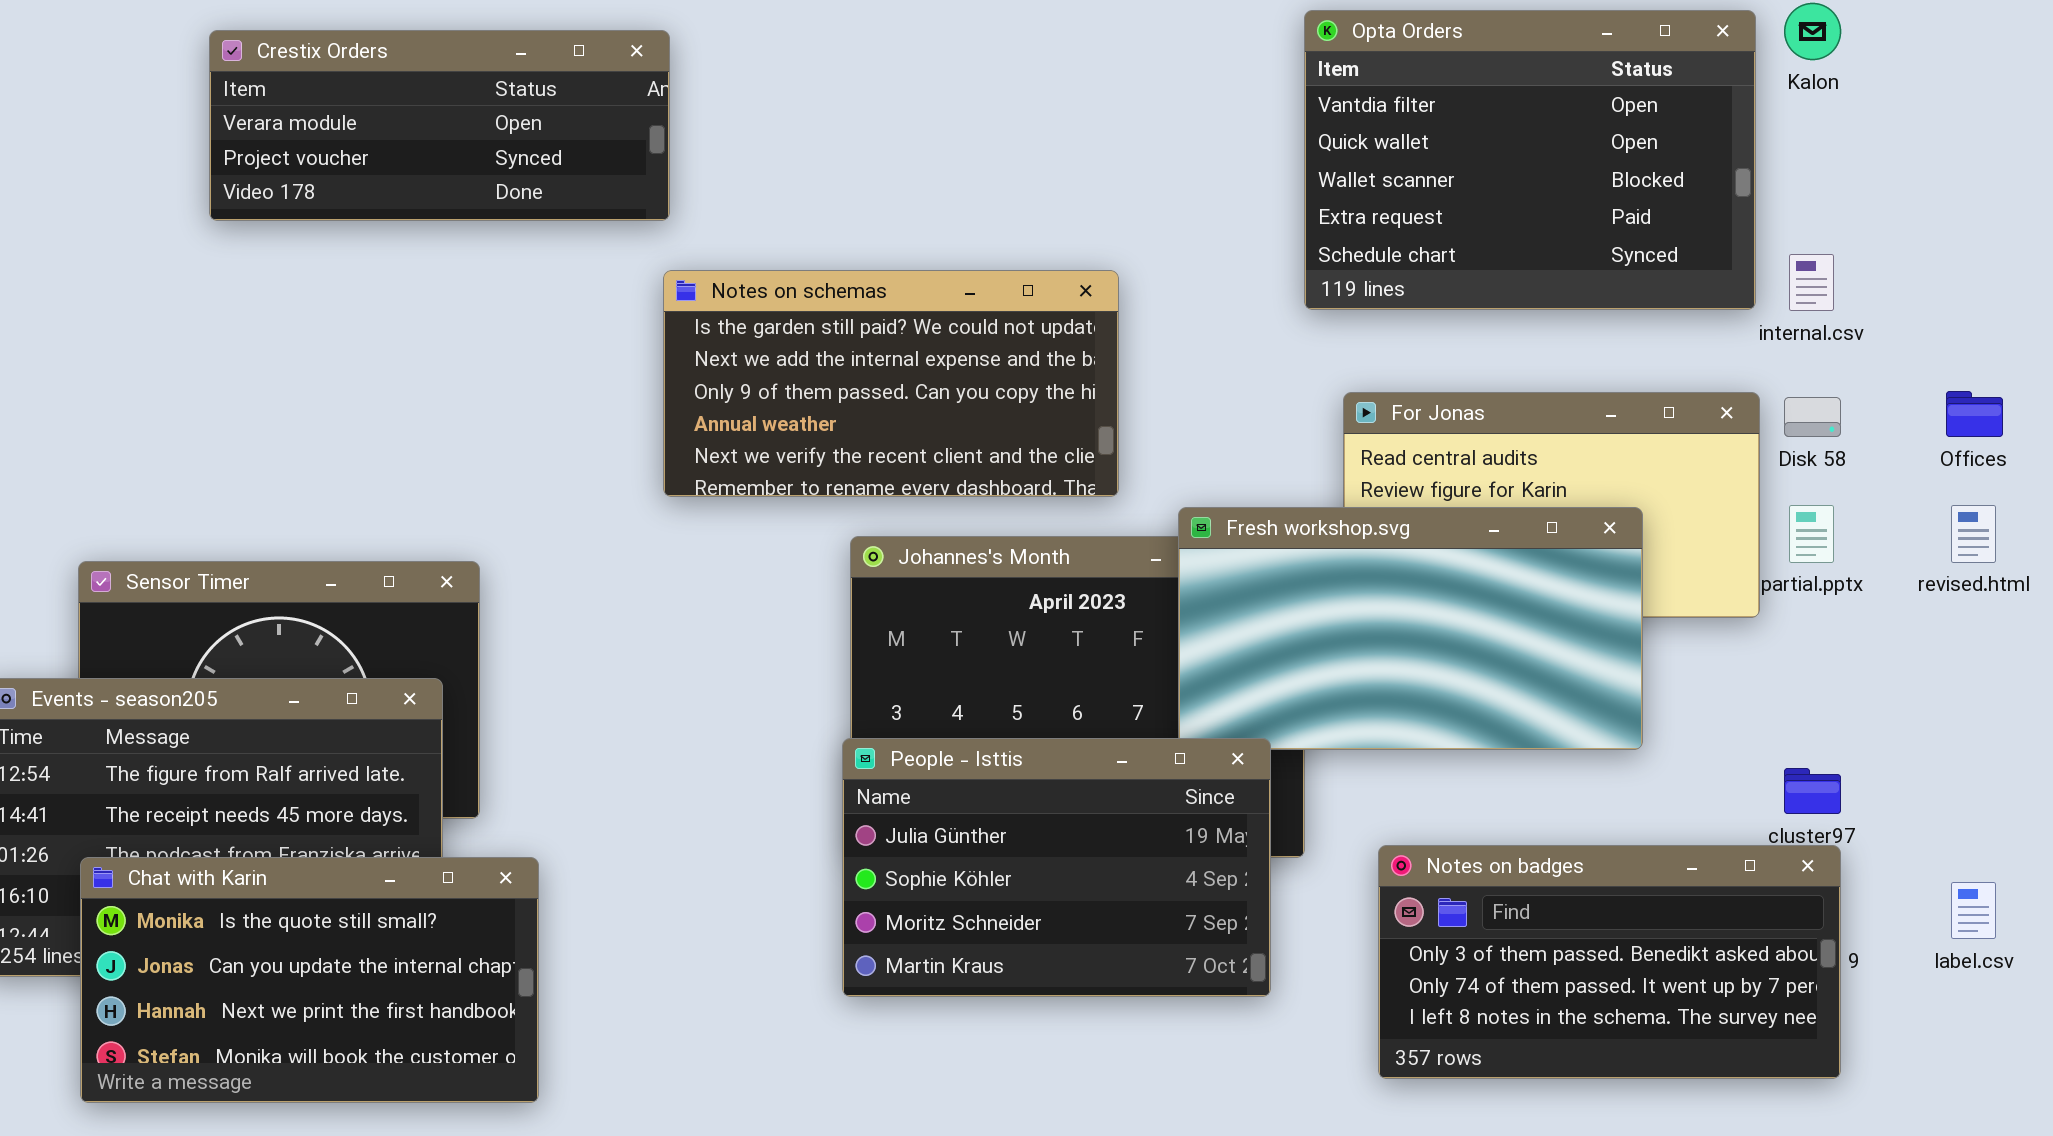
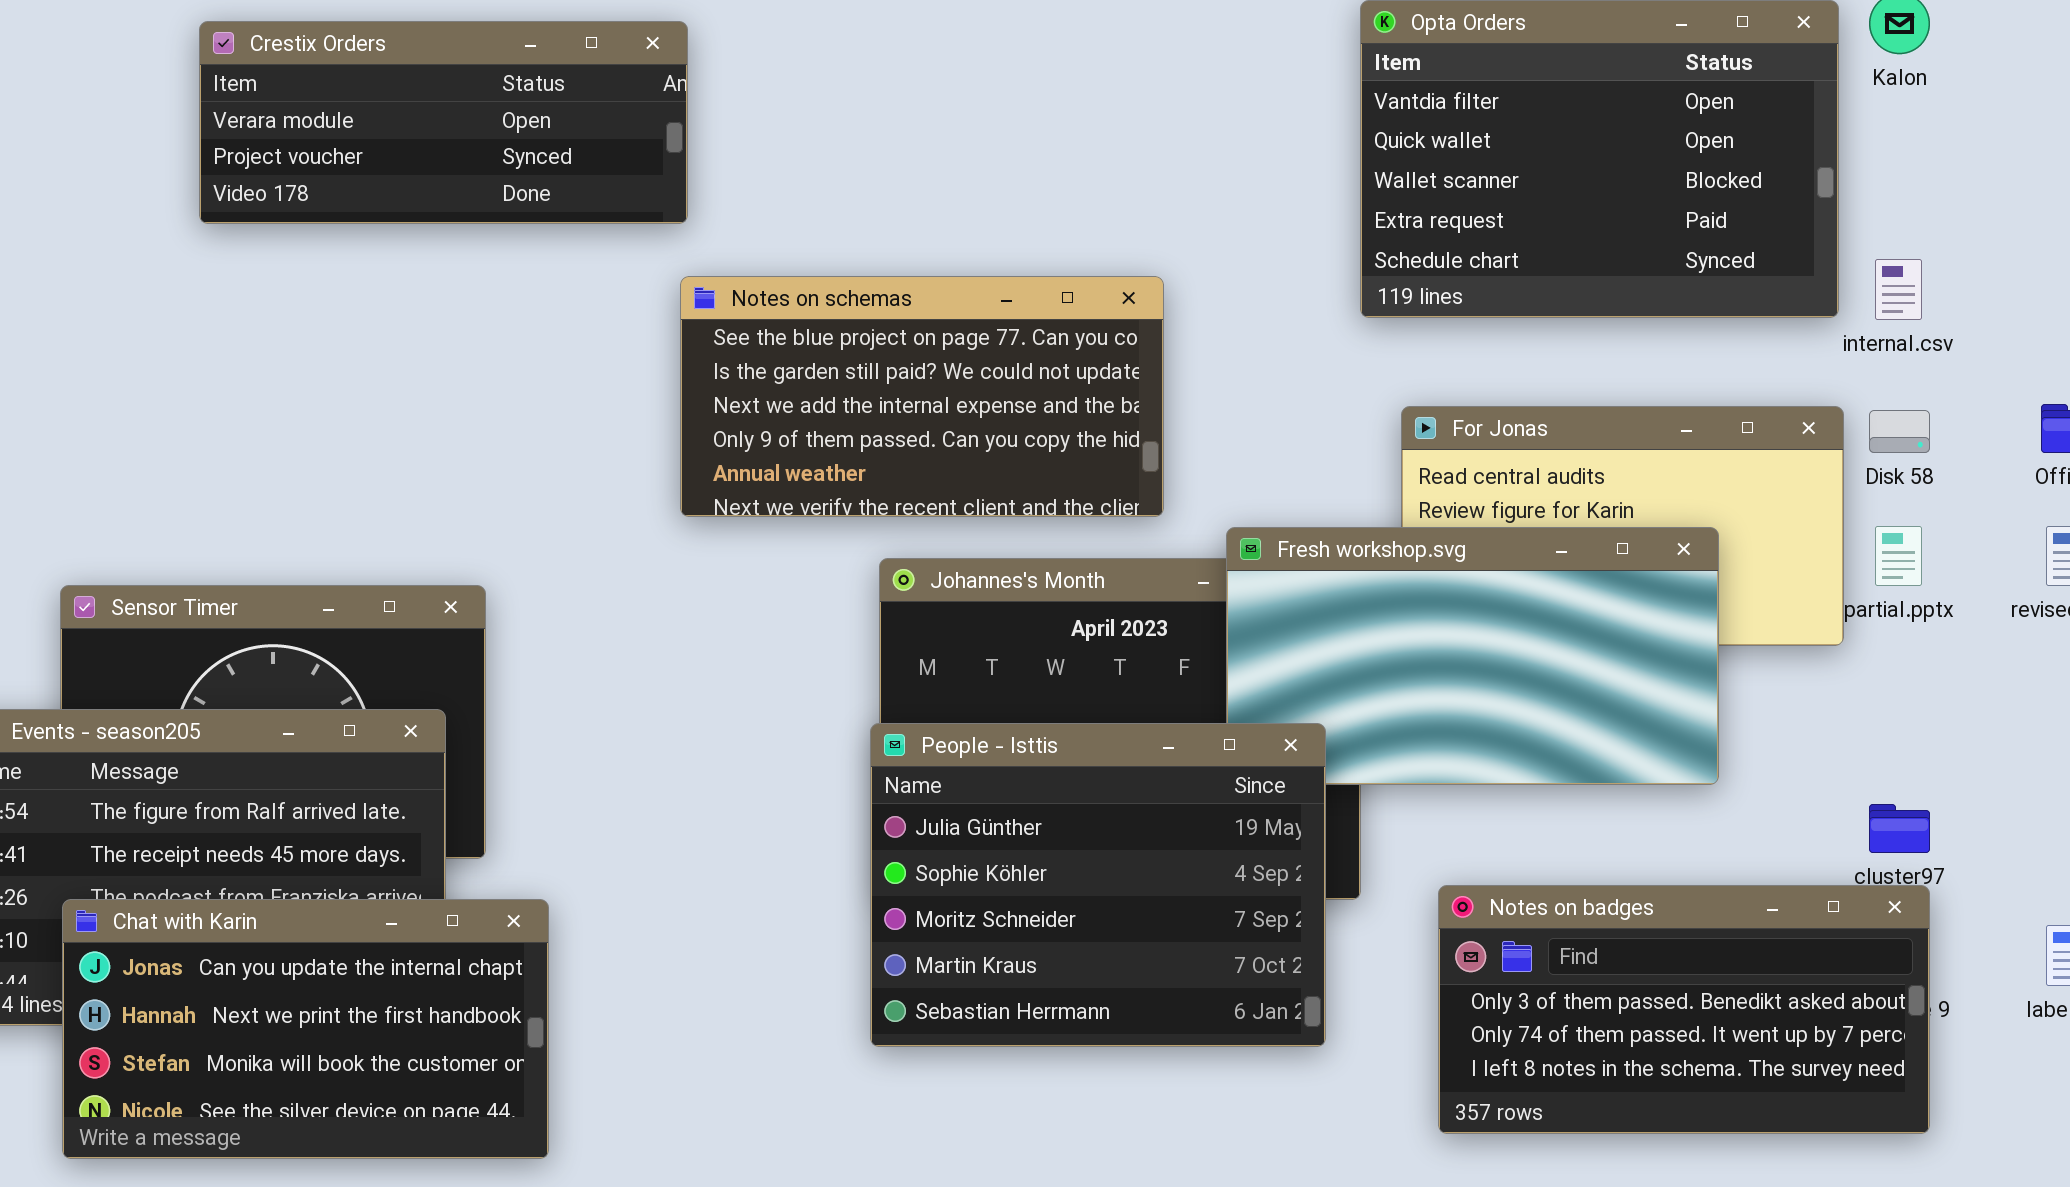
Notes on schemas: [663,270,1119,497] -> [680,276,1164,517], scrolled up 1 row
People - Isttis: [842,738,1271,997] -> [870,723,1326,1047], resized
Chat with Karin: [80,857,539,1103] -> [62,899,549,1159], scrolled down 1 row

